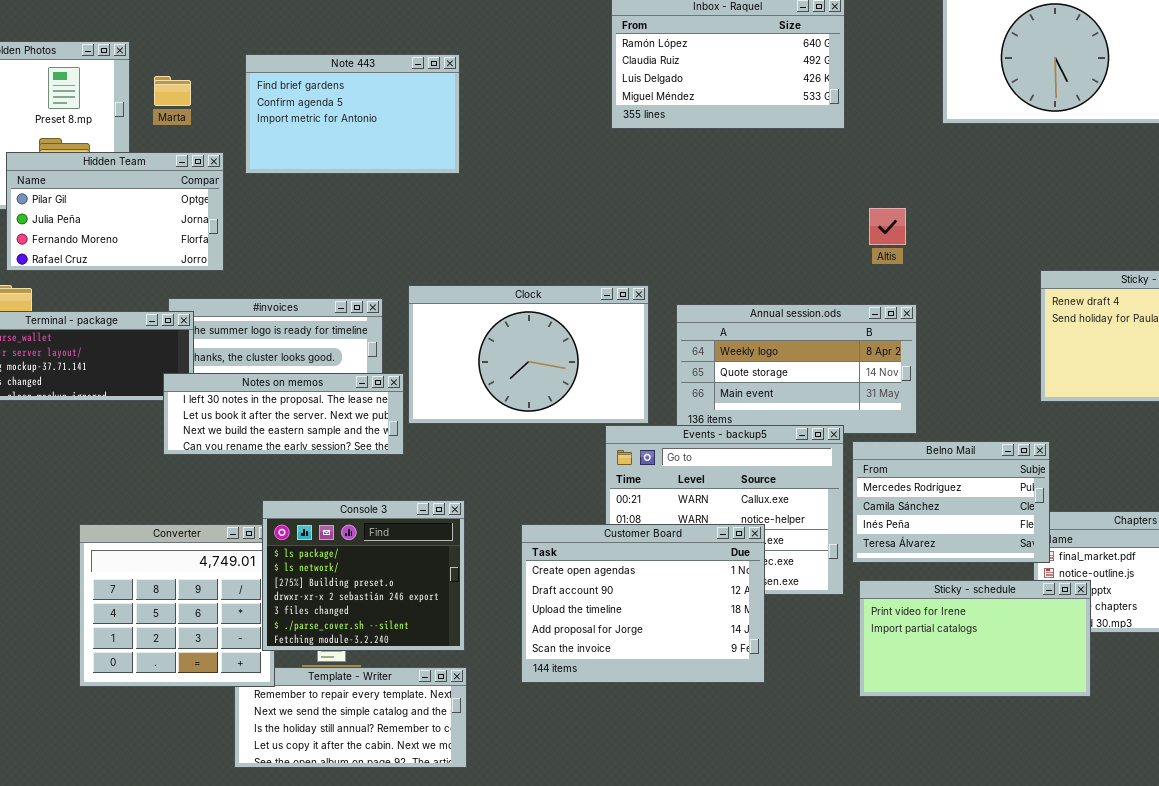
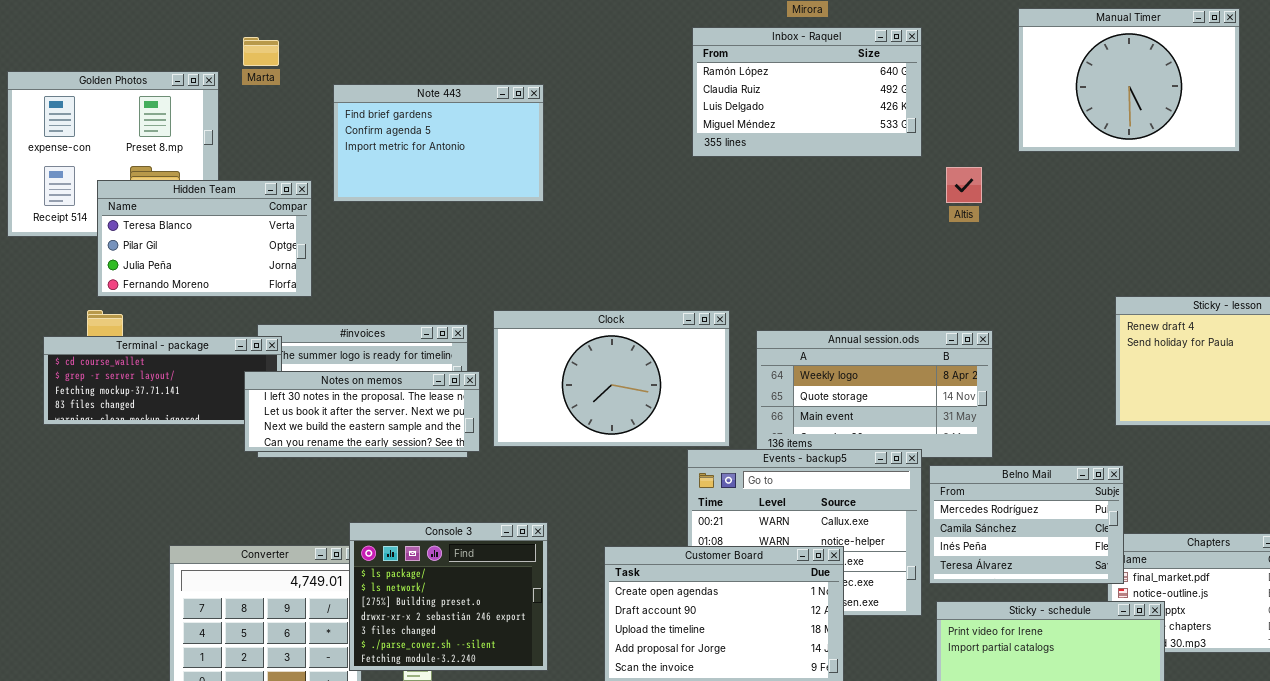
Marta: [154,76,191,106] -> [243,37,279,66], moved
Hidden Team: [6,152,224,271] -> [97,180,312,297], scrolled up 1 row
Altis: [869,208,906,245] -> [946,167,982,203], moved
Notes on memos: [163,373,404,455] -> [244,371,480,452], moved

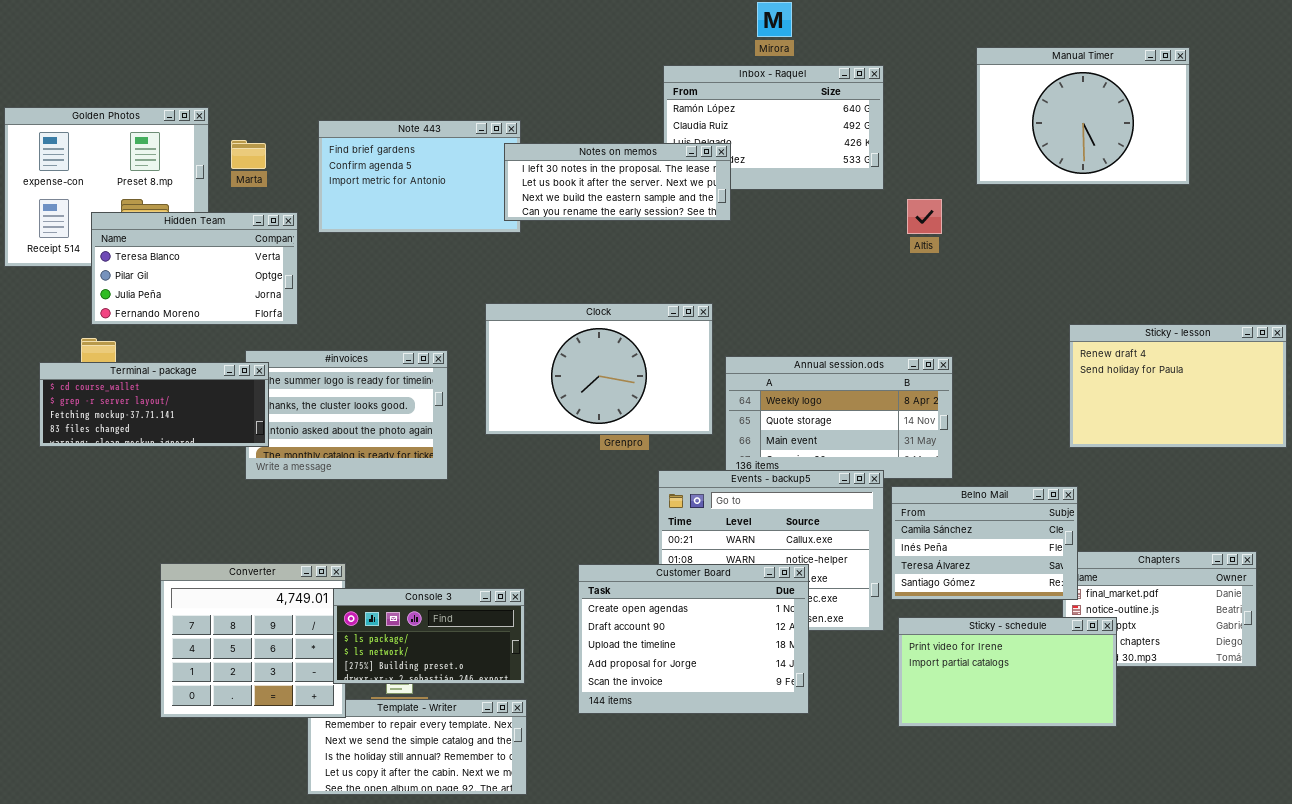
Marta: [243,37,279,66] -> [231,140,266,169], moved
Clock: [493,310,730,447] -> [485,303,713,435], moved
Notes on memos: [244,371,480,452] -> [504,143,731,221], moved
Belno Mail: [929,465,1124,584] -> [891,486,1078,600], scrolled down 1 row
Console 3: [349,522,548,671] -> [333,588,525,684], resized

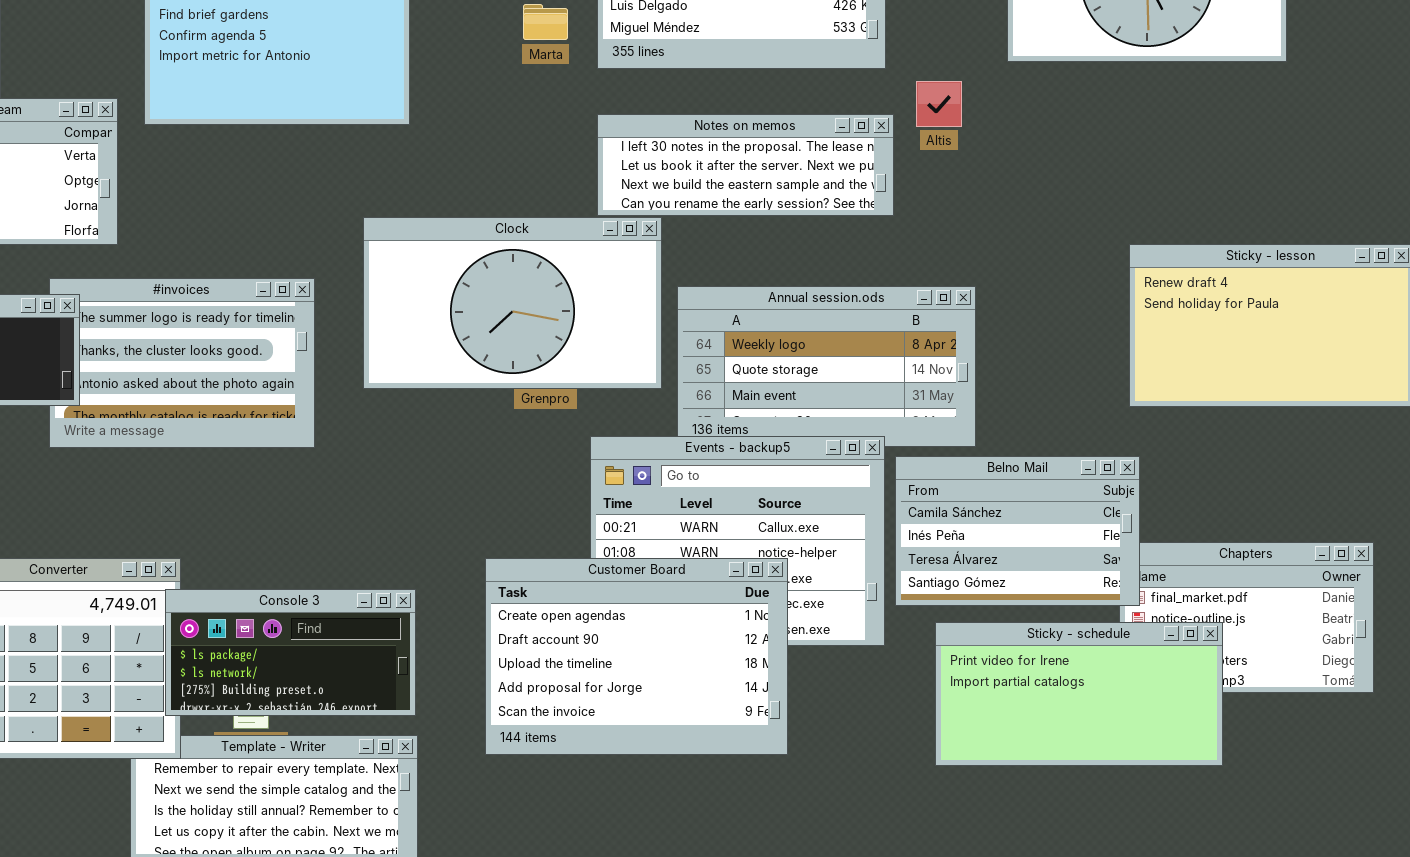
Marta: [231,140,266,169] -> [523,4,568,40], moved
Notes on memos: [504,143,731,221] -> [597,114,894,216], moved
Sticky - schedule: [898,617,1117,727] -> [935,622,1223,766], moved

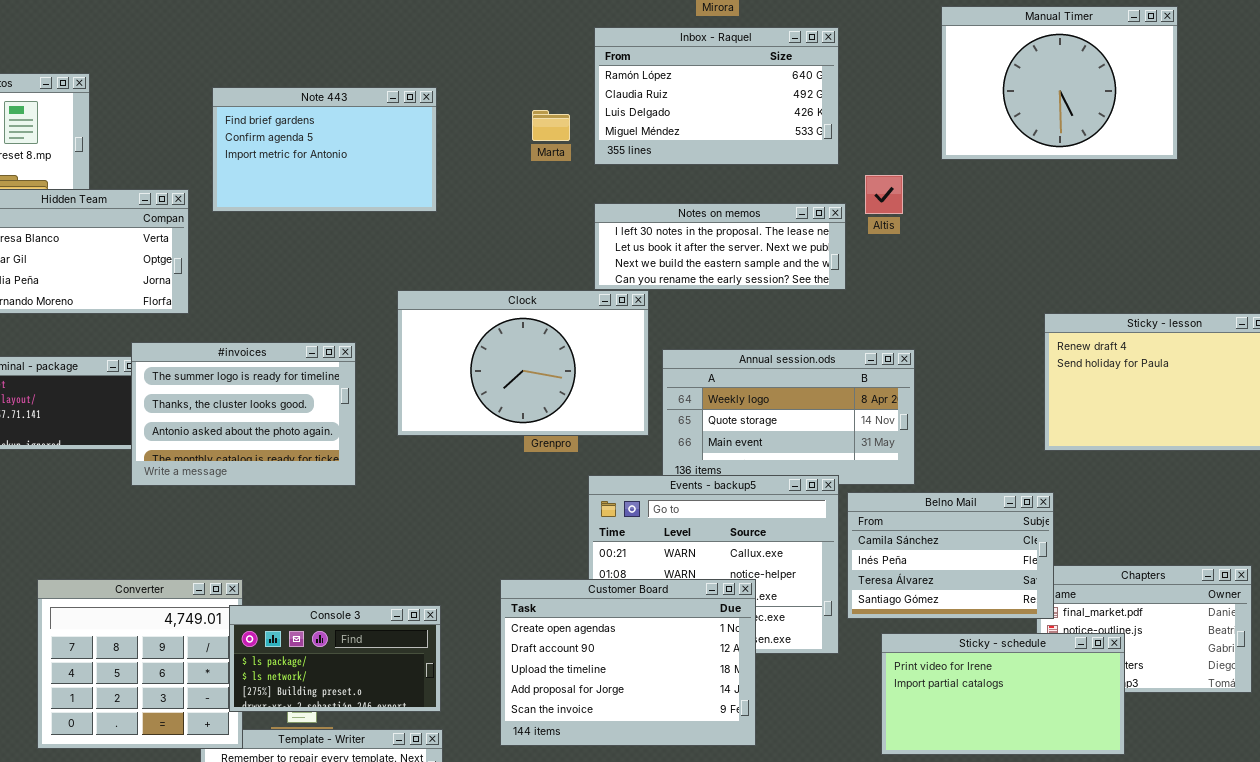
#invoices: [49,278,315,448] -> [131,342,356,486], raised

